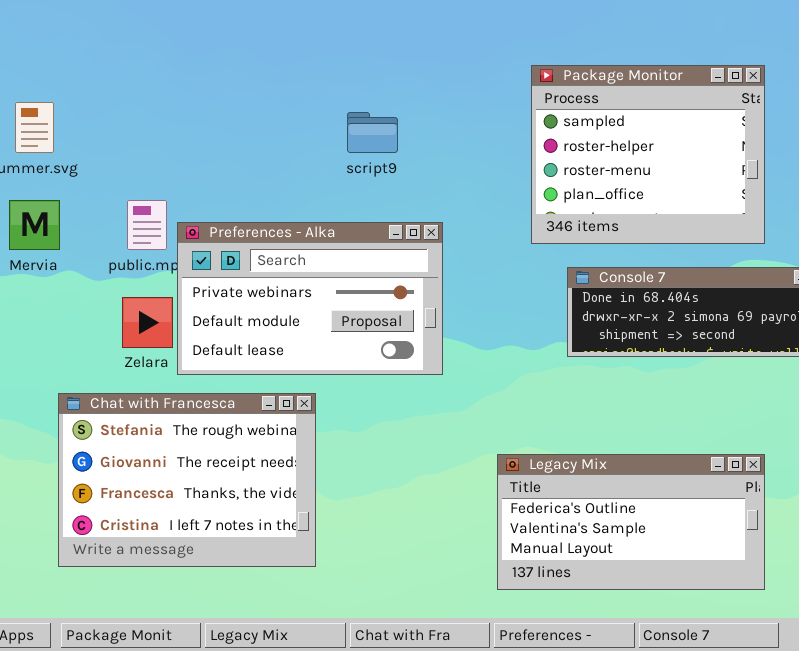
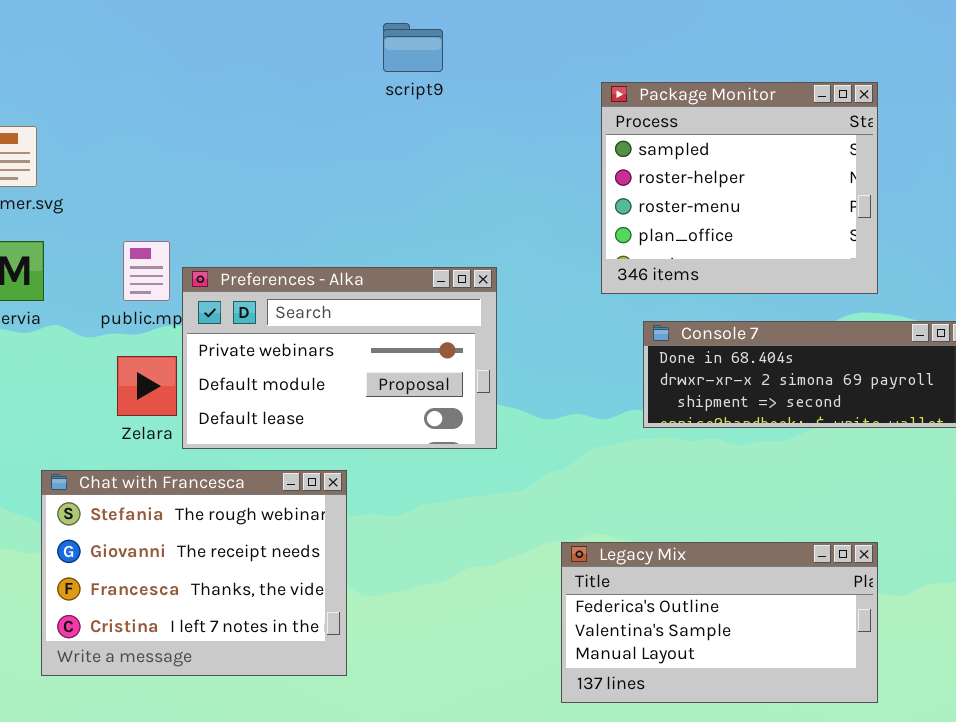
script9: [347,112,398,153] -> [383,23,443,72], moved

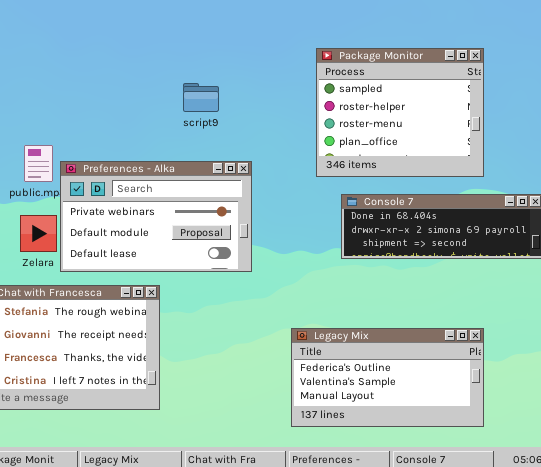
script9: [383,23,443,72] -> [183,83,219,112], moved

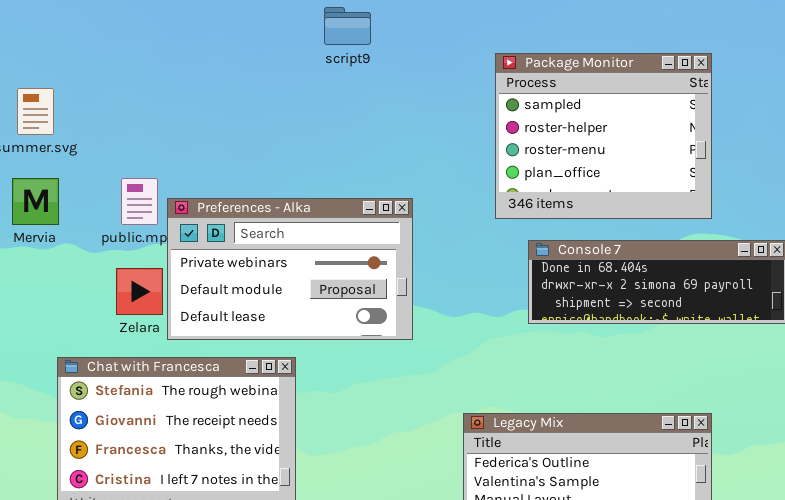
script9: [183,83,219,112] -> [324,7,371,45], moved

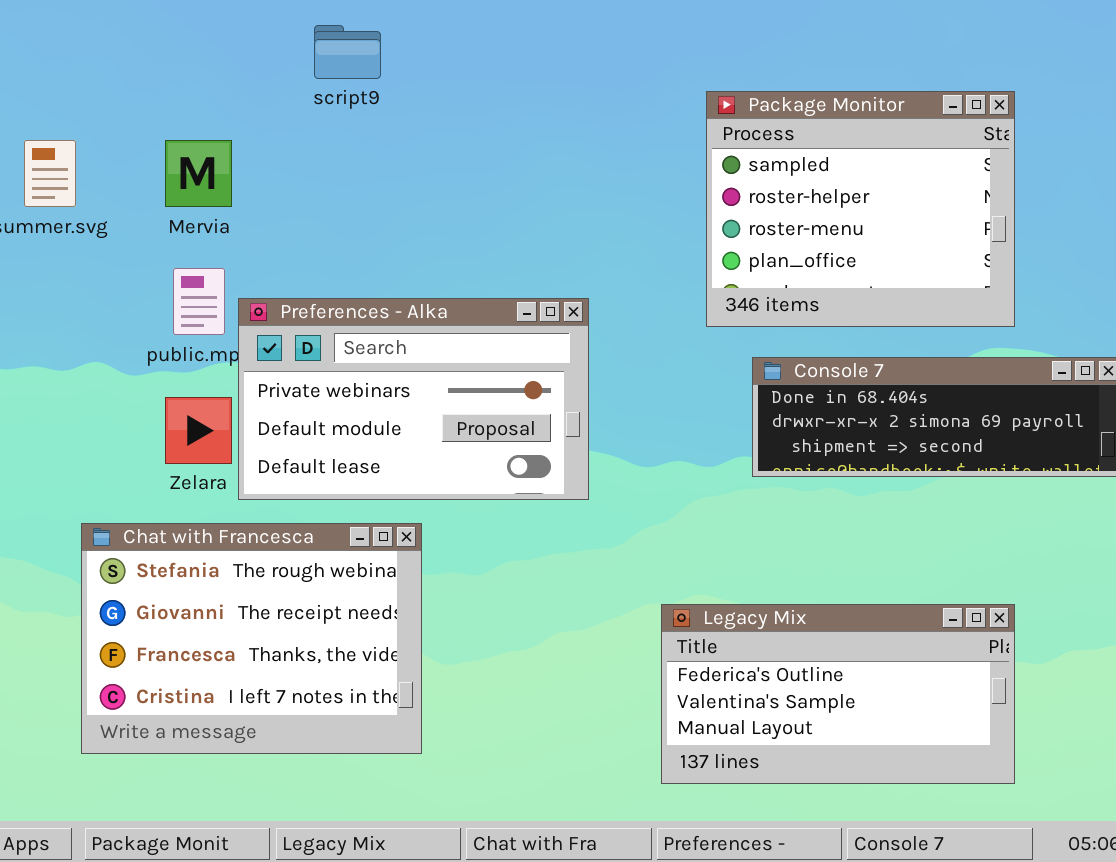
script9: [324,7,371,45] -> [314,25,381,79], moved
Mervia: [12,178,59,225] -> [165,140,232,207], moved

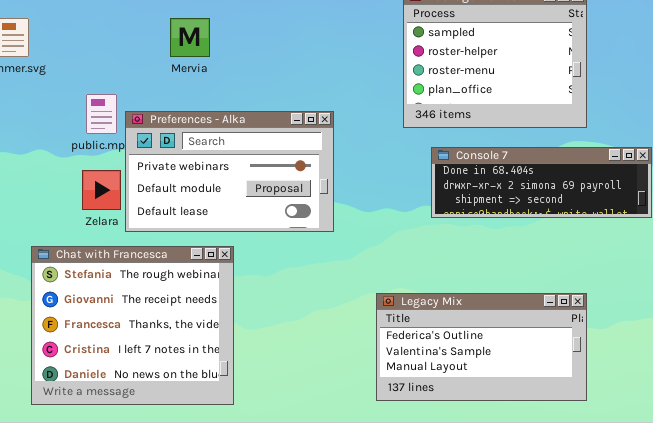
Mervia: [165,140,232,207] -> [170,18,210,57], moved
Chat with Francesca: [81,523,422,754] -> [31,246,234,405], resized

